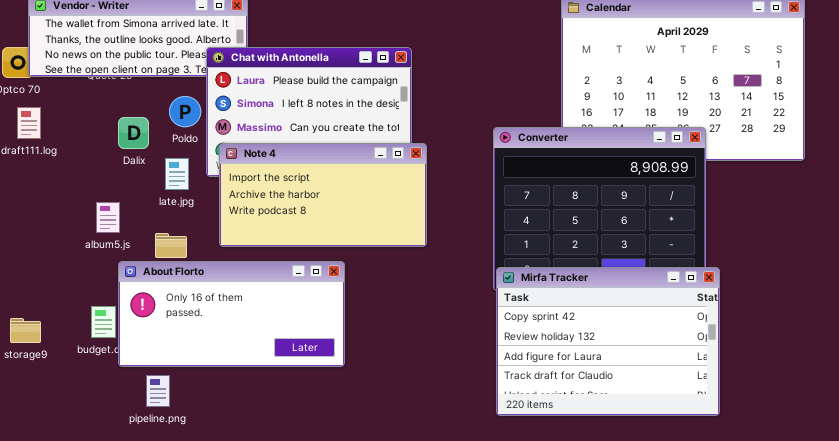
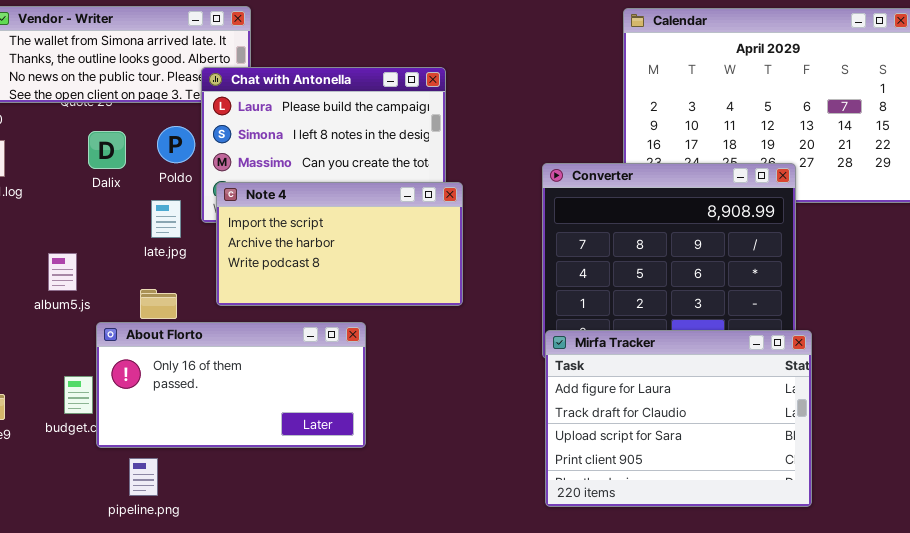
Dalix: [118,117,149,149] -> [88,131,126,169], moved
album5.js: [96,202,120,233] -> [48,253,77,291], moved
Mirfa Tracker: [496,267,720,416] -> [545,330,812,507], scrolled down 2 rows

